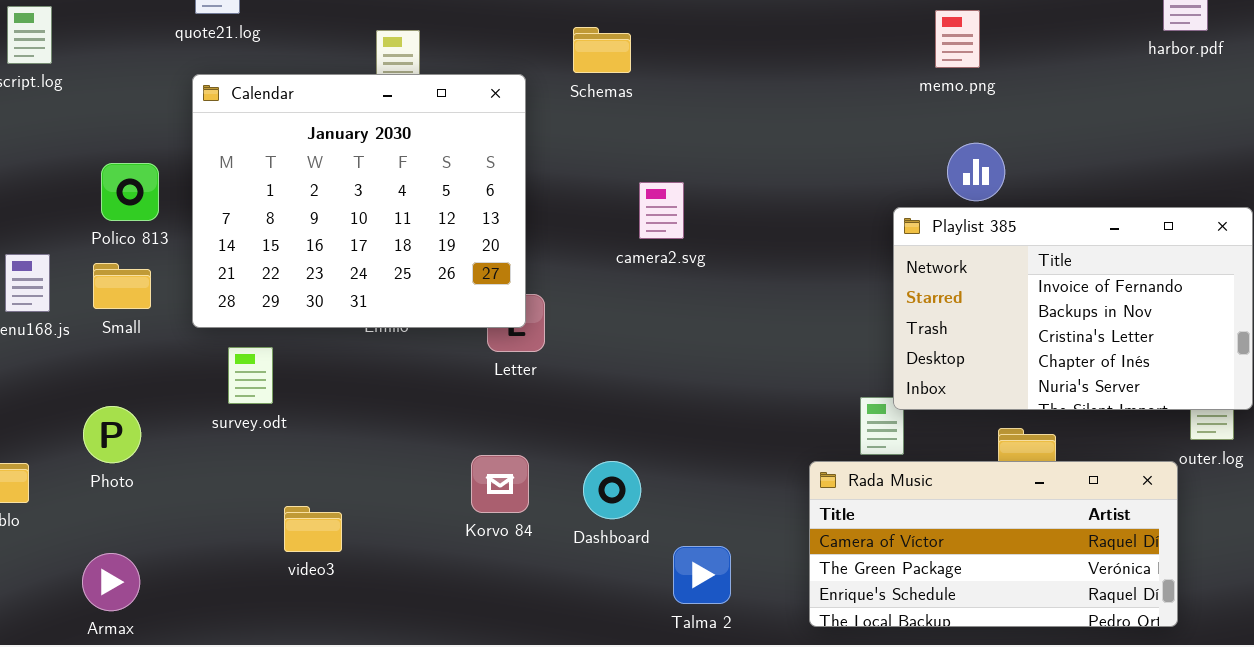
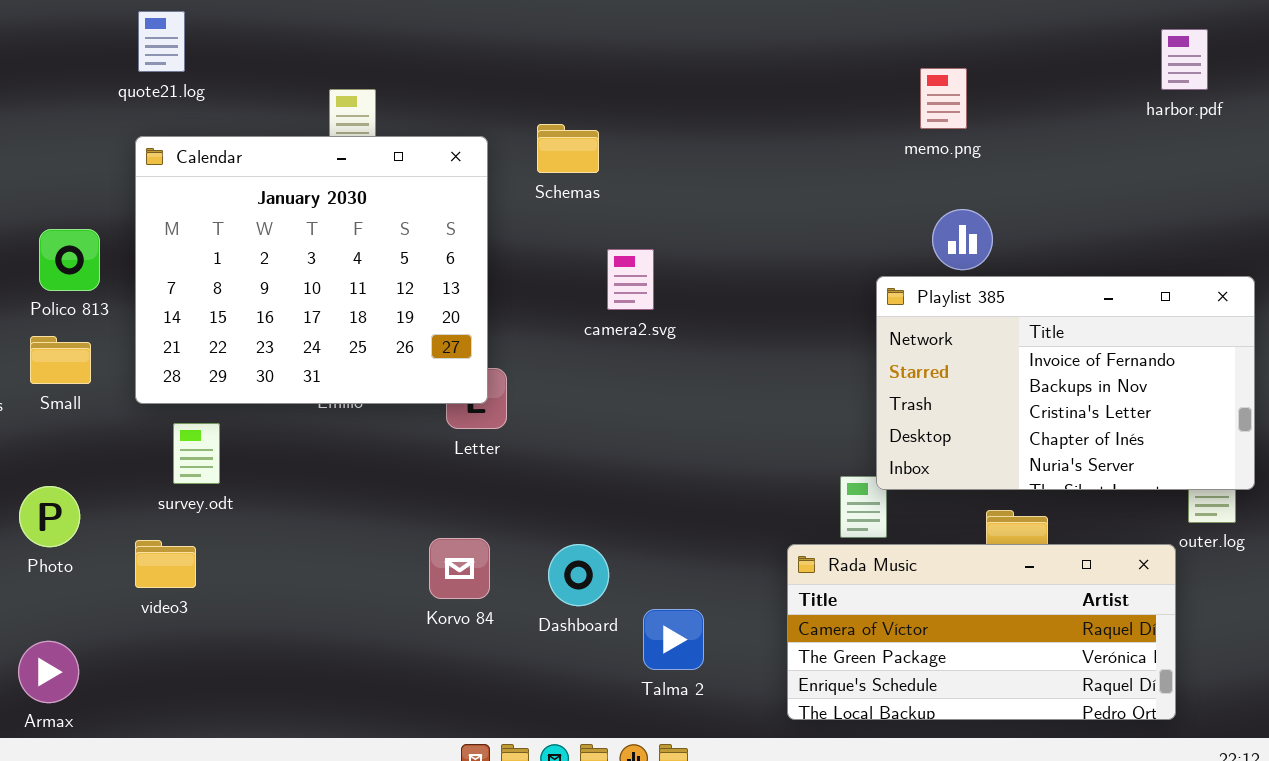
Schemas: [573,27,631,73] -> [537,124,599,173], moved
video3: [284,506,342,552] -> [135,540,196,588], moved
Talma 2: [673,546,731,604] -> [643,609,704,670], moved

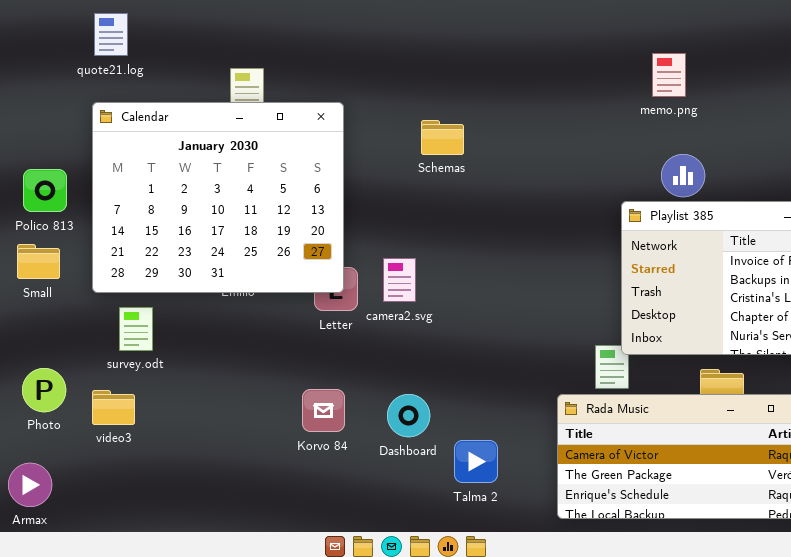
Schemas: [537,124,599,173] -> [421,120,464,155], moved
camera2.svg: [607,249,654,310] -> [383,258,416,302], moved
Photo: [19,486,80,547] -> [22,368,66,412], moved

